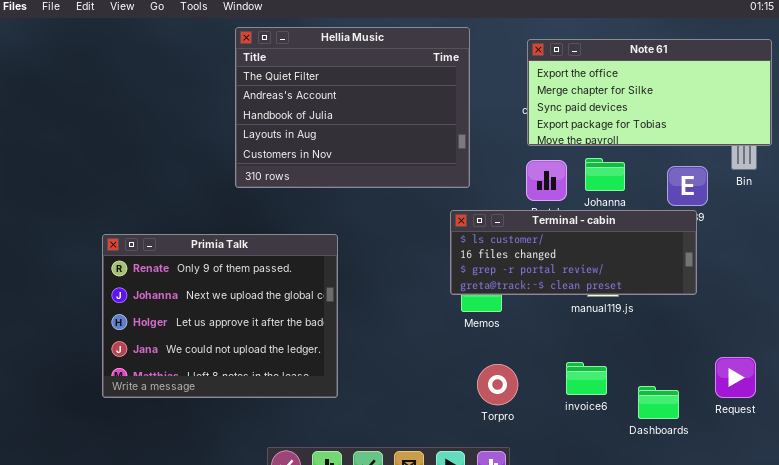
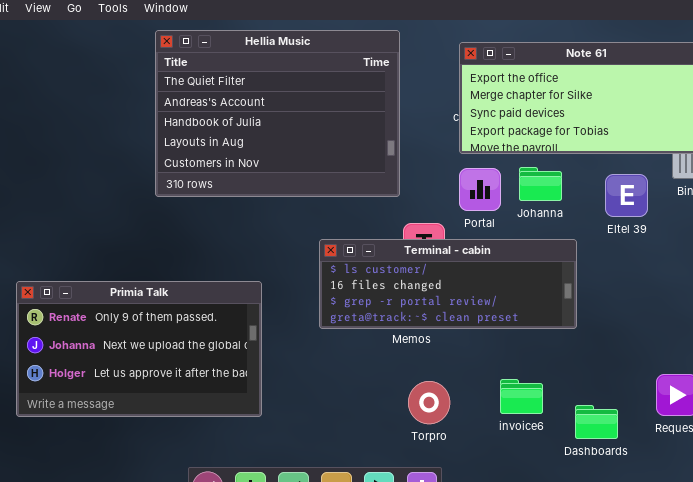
Terminal - cabin: [450,210,697,295] -> [319,239,577,329], moved
Primia Talk: [102,234,338,398] -> [16,281,262,417], resized

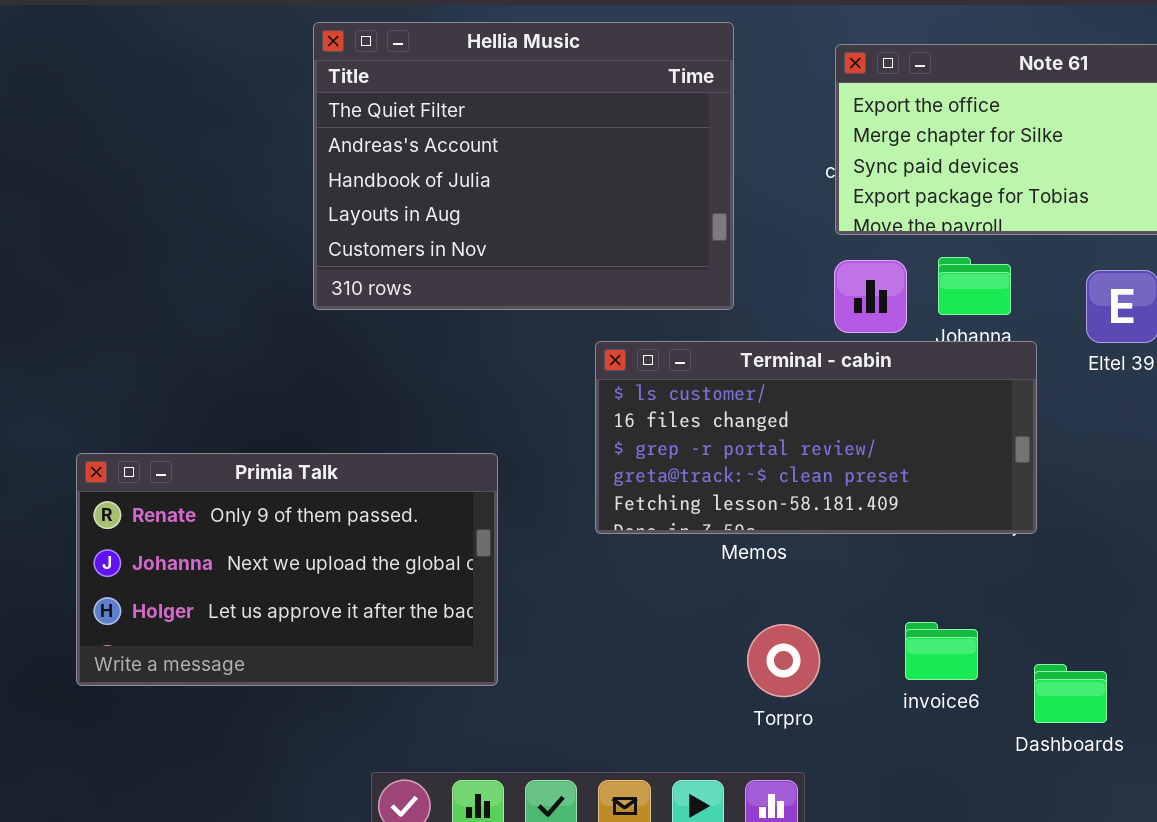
Terminal - cabin: [319,239,577,329] -> [595,341,1037,534], resized

